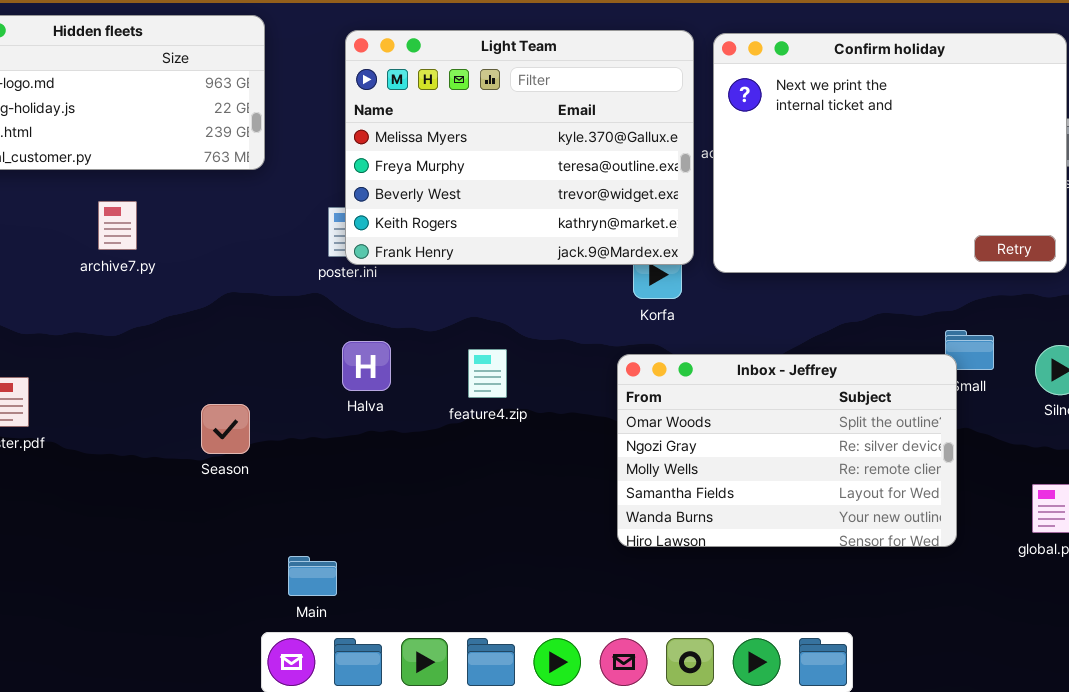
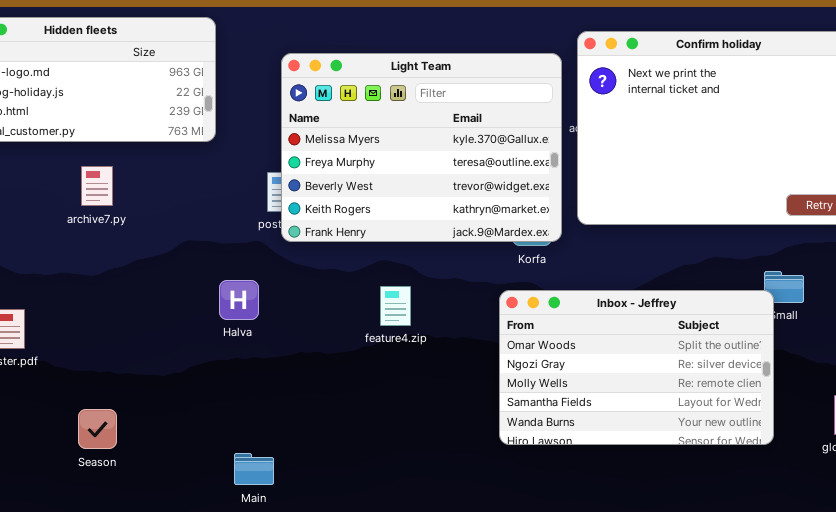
Light Team: [345,30,694,265] -> [281,53,562,242], moved
Halva: [342,341,391,391] -> [219,280,259,320], moved
Season: [201,404,250,454] -> [78,409,117,449], moved

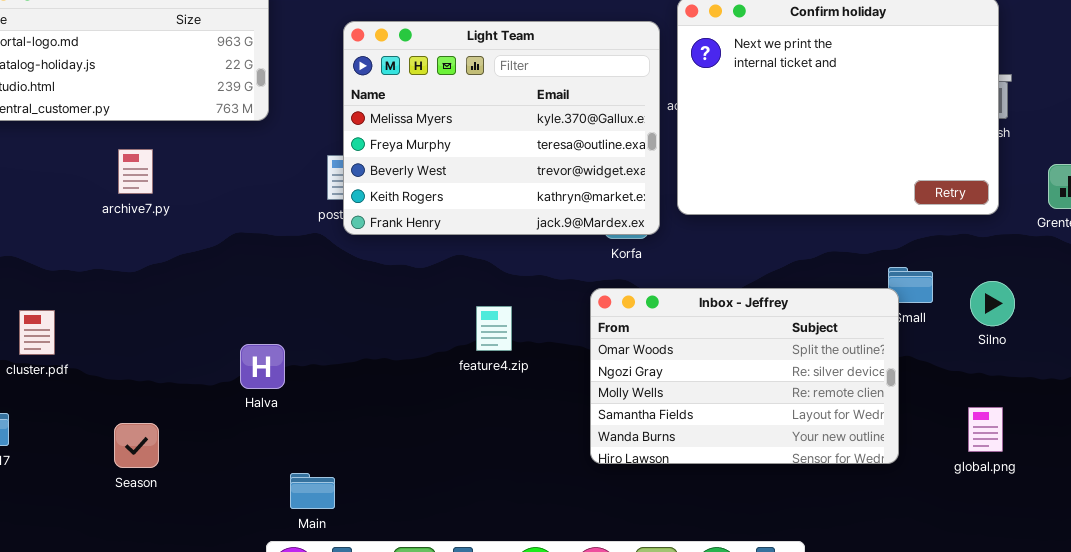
Halva: [219,280,259,320] -> [240,344,285,389], moved
feature4.zip: [380,286,411,326] -> [476,306,512,351], moved

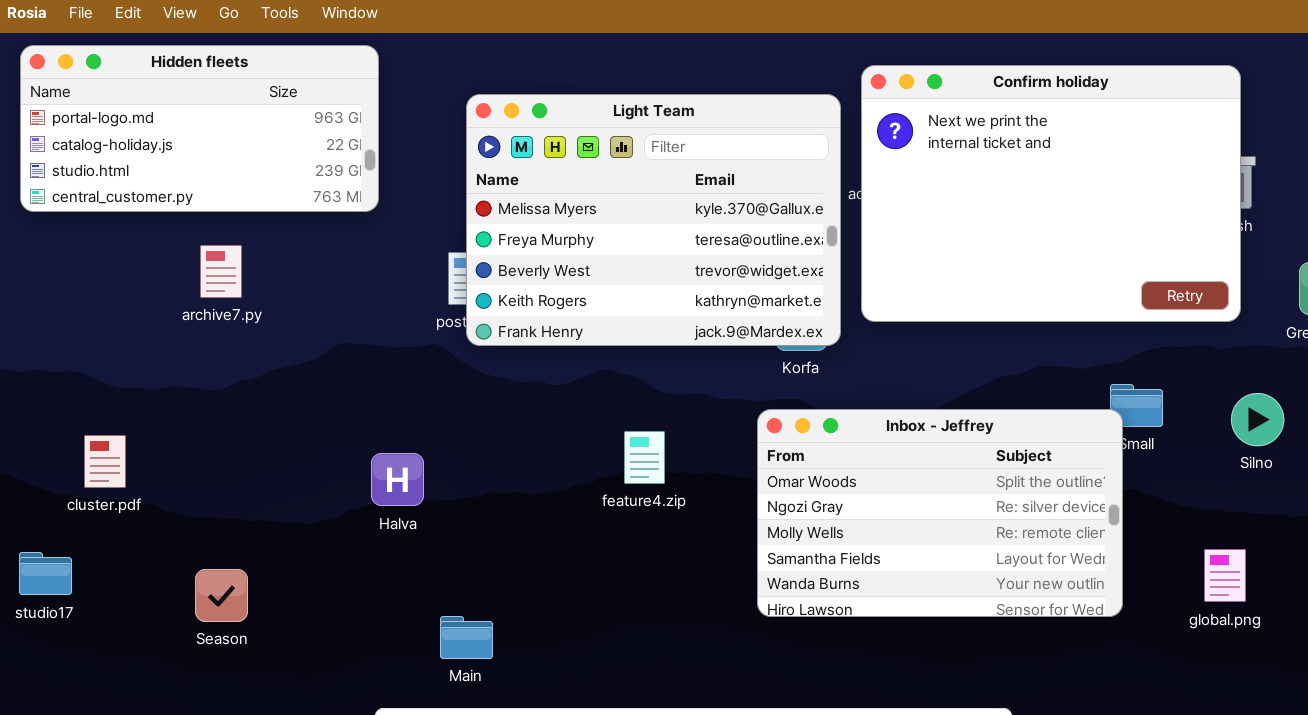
Silno: [970,281,1015,326] -> [1231,393,1284,446], moved
Halva: [240,344,285,389] -> [371,453,424,506], moved
Main: [290,473,335,509] -> [440,616,493,659], moved

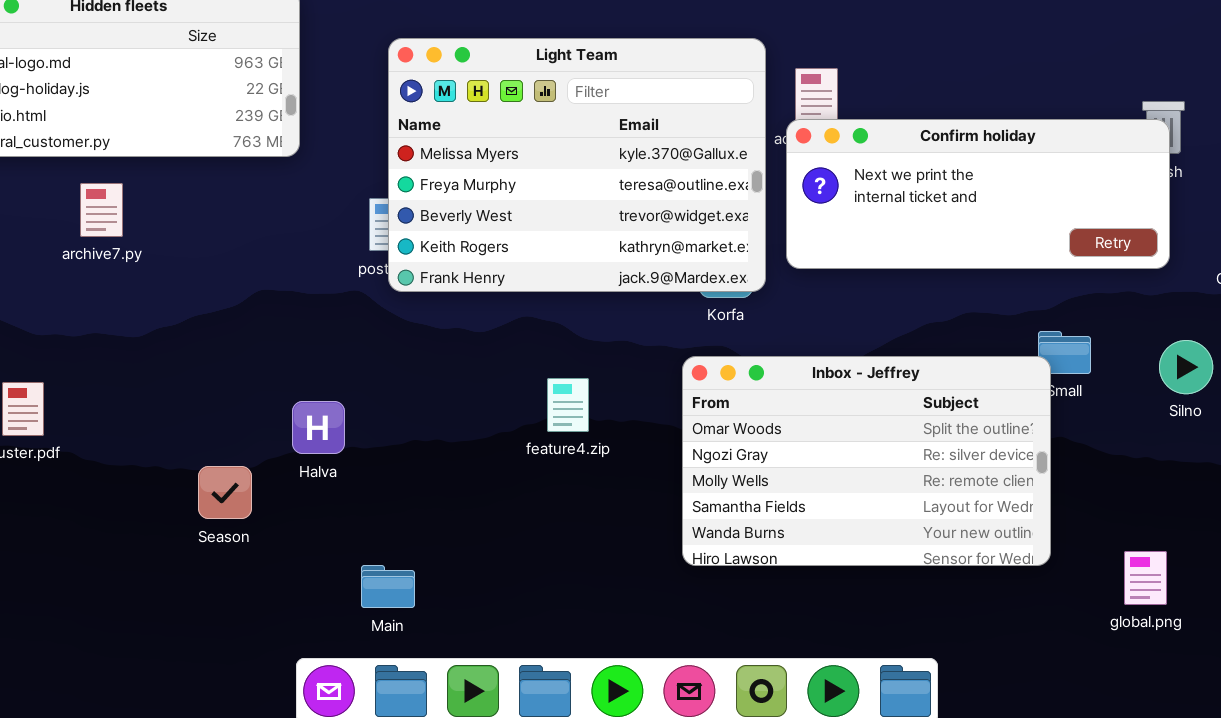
Confirm holiday: [861,65,1241,322] -> [786,119,1170,269], resized
archive7.py: [200,245,242,298] -> [80,183,123,237], moved
global.png: [1204,549,1246,602] -> [1124,551,1167,605], moved
Season: [195,569,248,622] -> [198,466,252,519], moved

